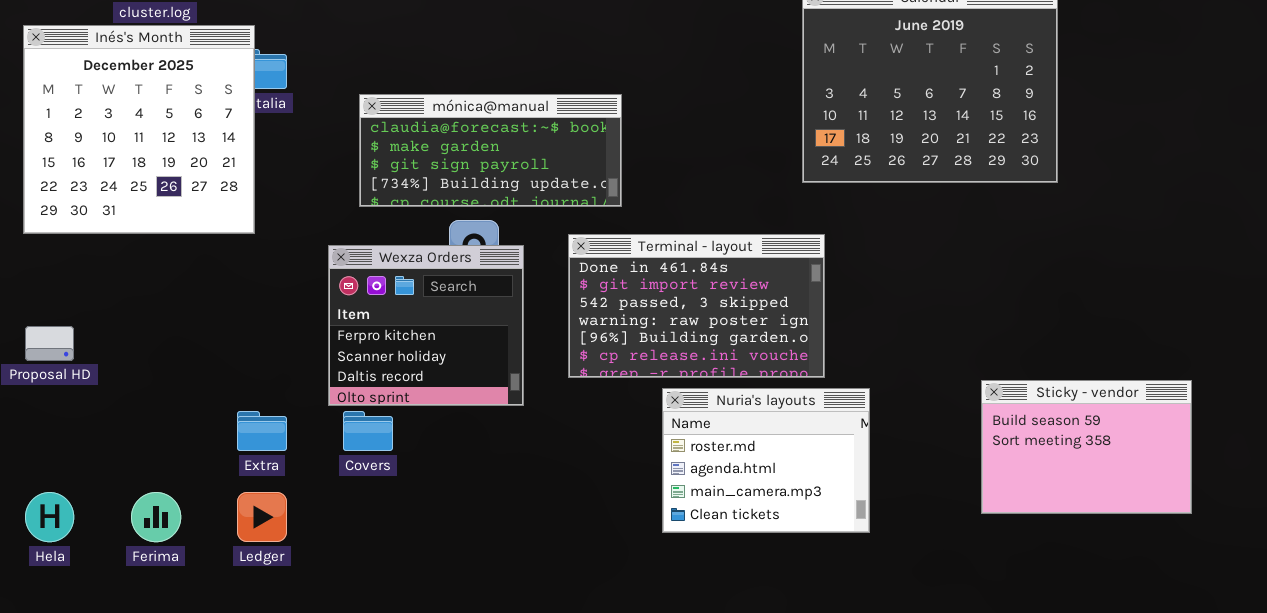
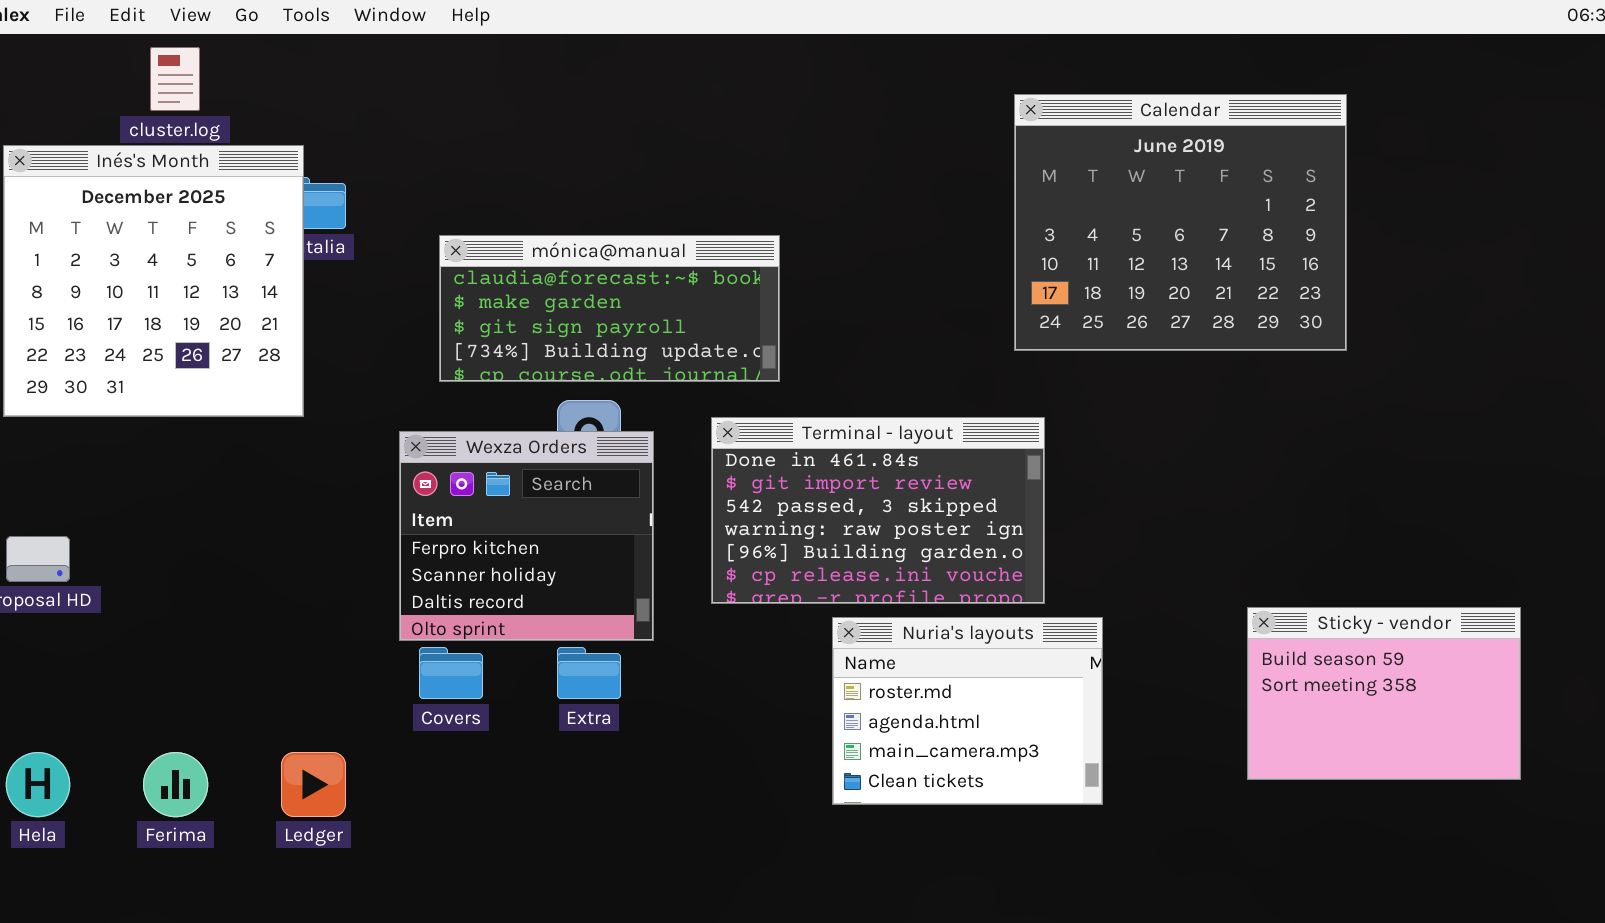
Extra: [237,411,287,451] -> [557,647,621,699], moved

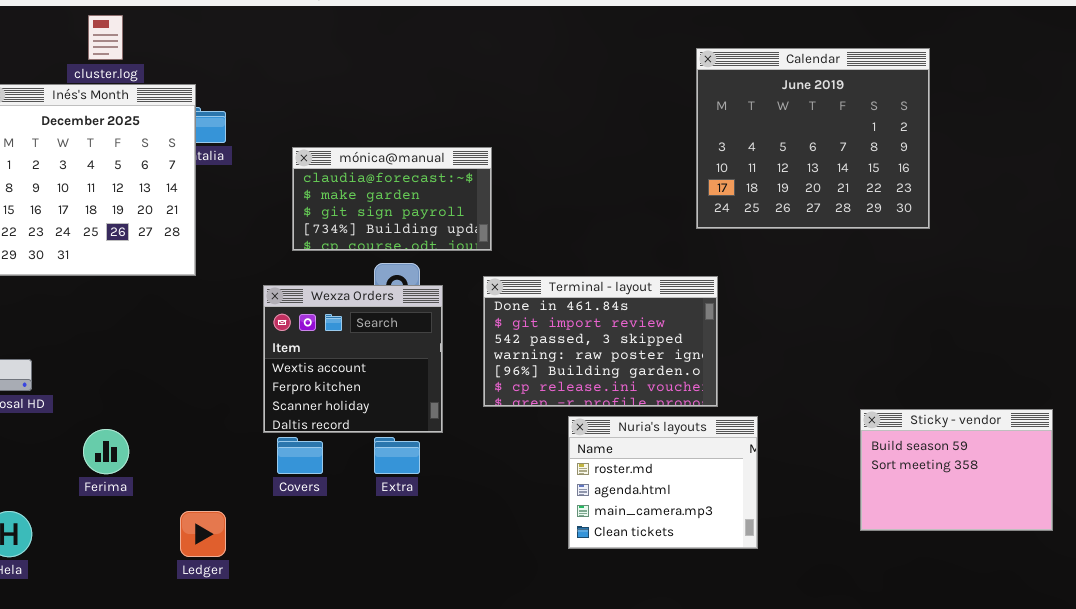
mónica@manual: [439,235,780,382] -> [292,147,492,251], resized
Wexza Orders: [399,431,654,641] -> [263,285,443,433], scrolled up 1 row
Ferima: [143,752,208,817] -> [83,429,129,474], moved

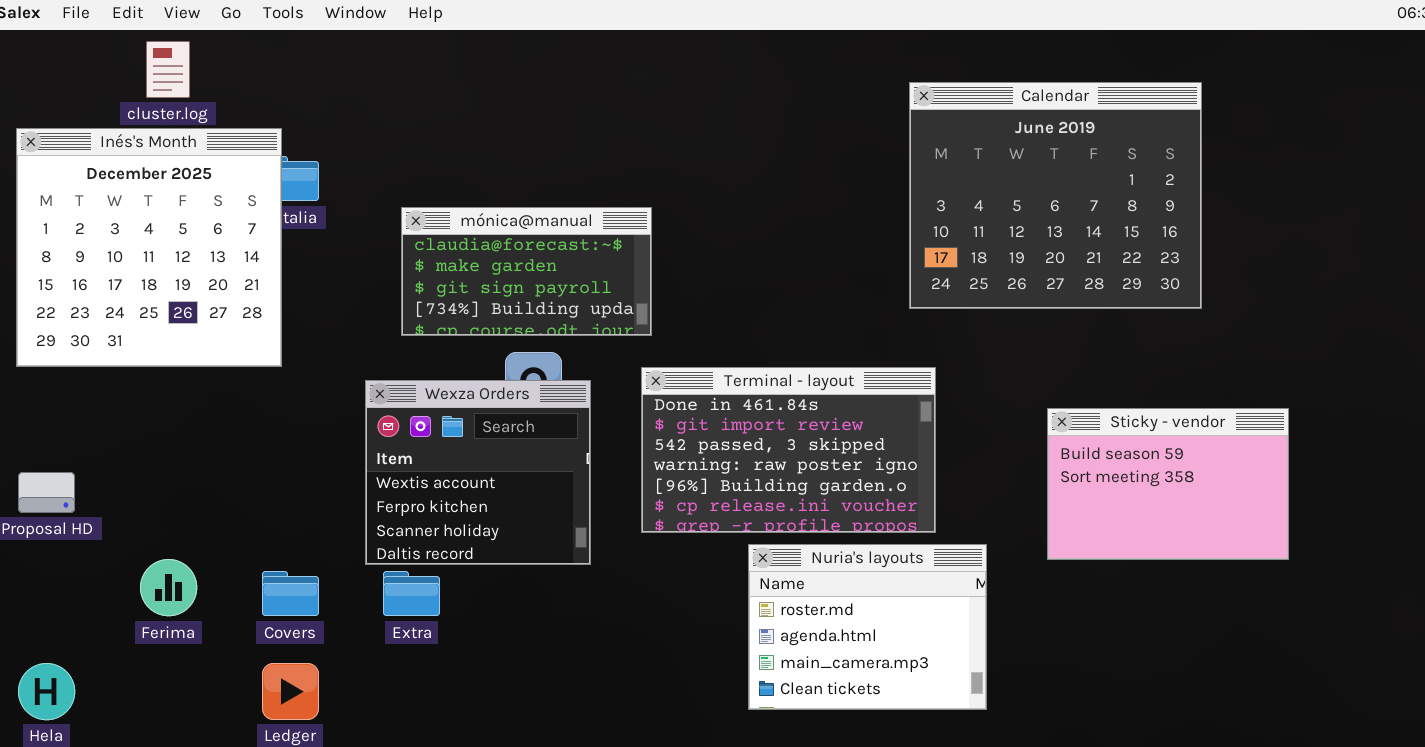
Sticky - vendor: [860,409,1053,531] -> [1047,408,1289,560], moved
Covers: [277,437,323,474] -> [262,571,319,616], moved
Extra: [374,437,420,474] -> [383,571,440,616], moved

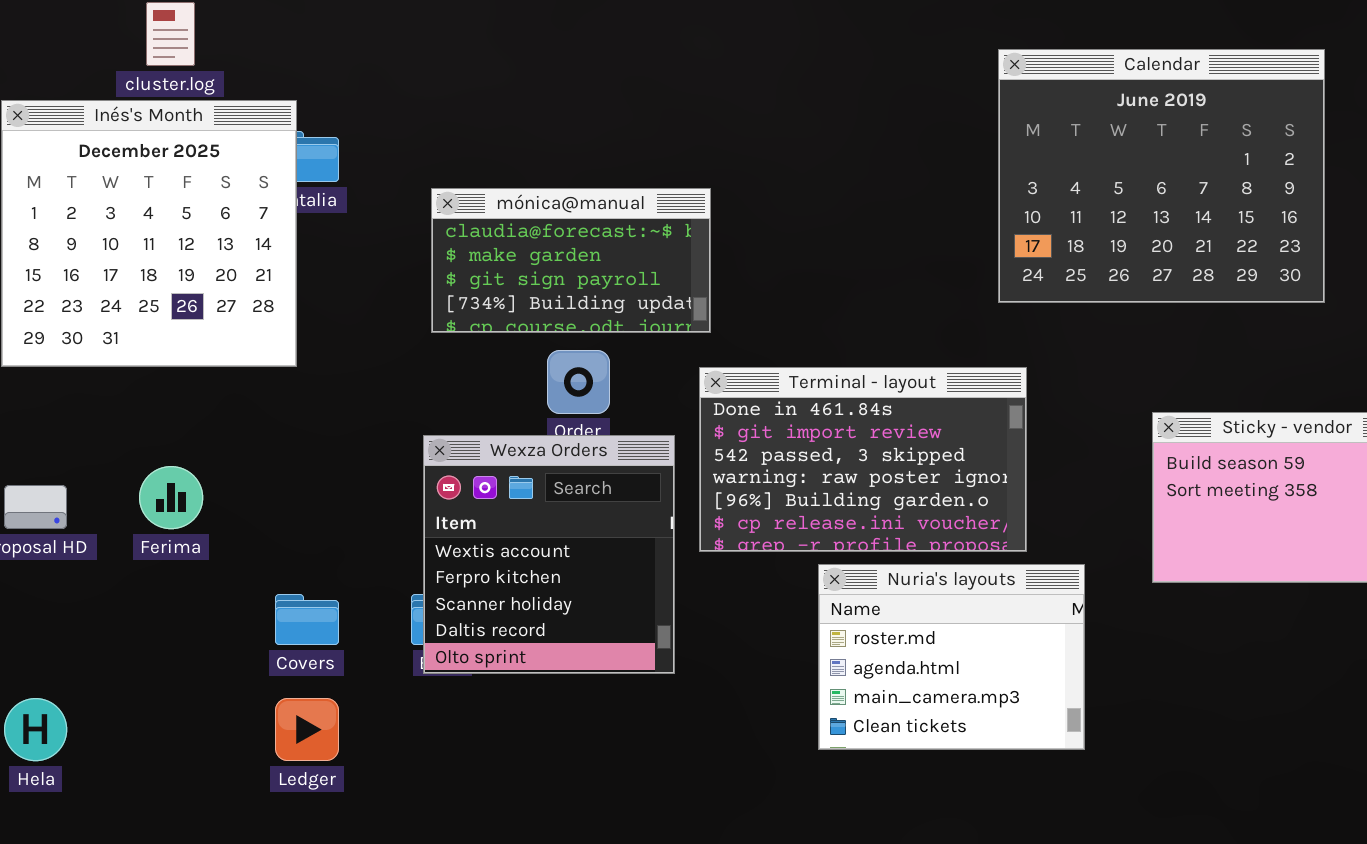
Wexza Orders: [365,380,591,565] -> [423,435,675,674], moved, resized
Ferima: [140,559,197,616] -> [139,466,203,529], moved

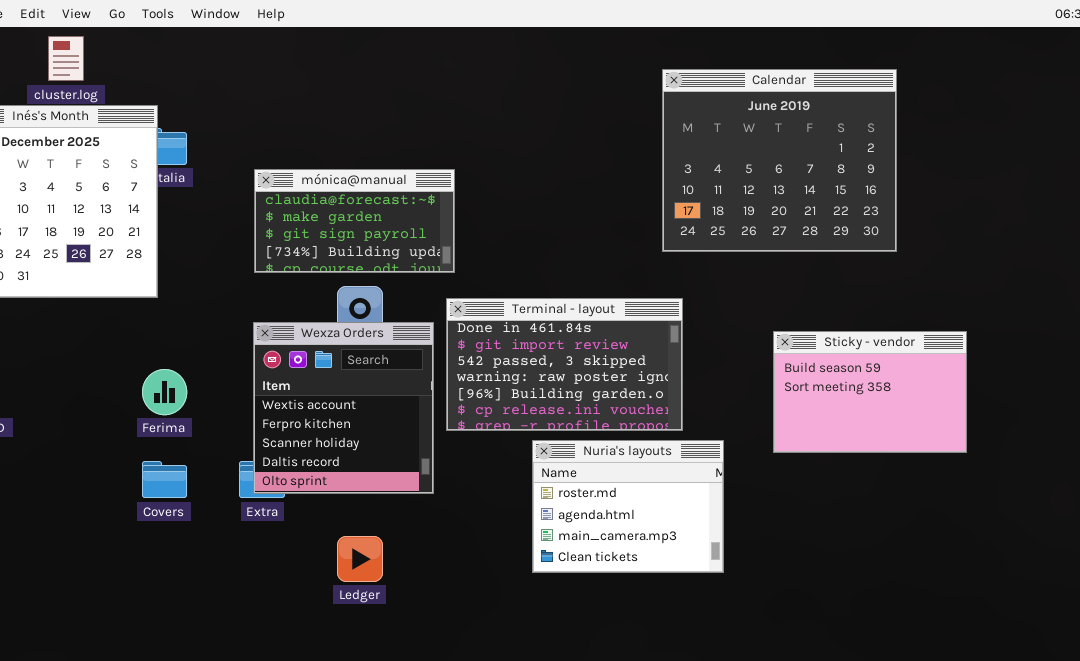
Wexza Orders: [423,435,675,674] -> [253,322,434,494], moved
Ferima: [139,466,203,529] -> [142,369,187,415], moved
Ledger: [275,698,339,761] -> [337,536,383,582], moved

